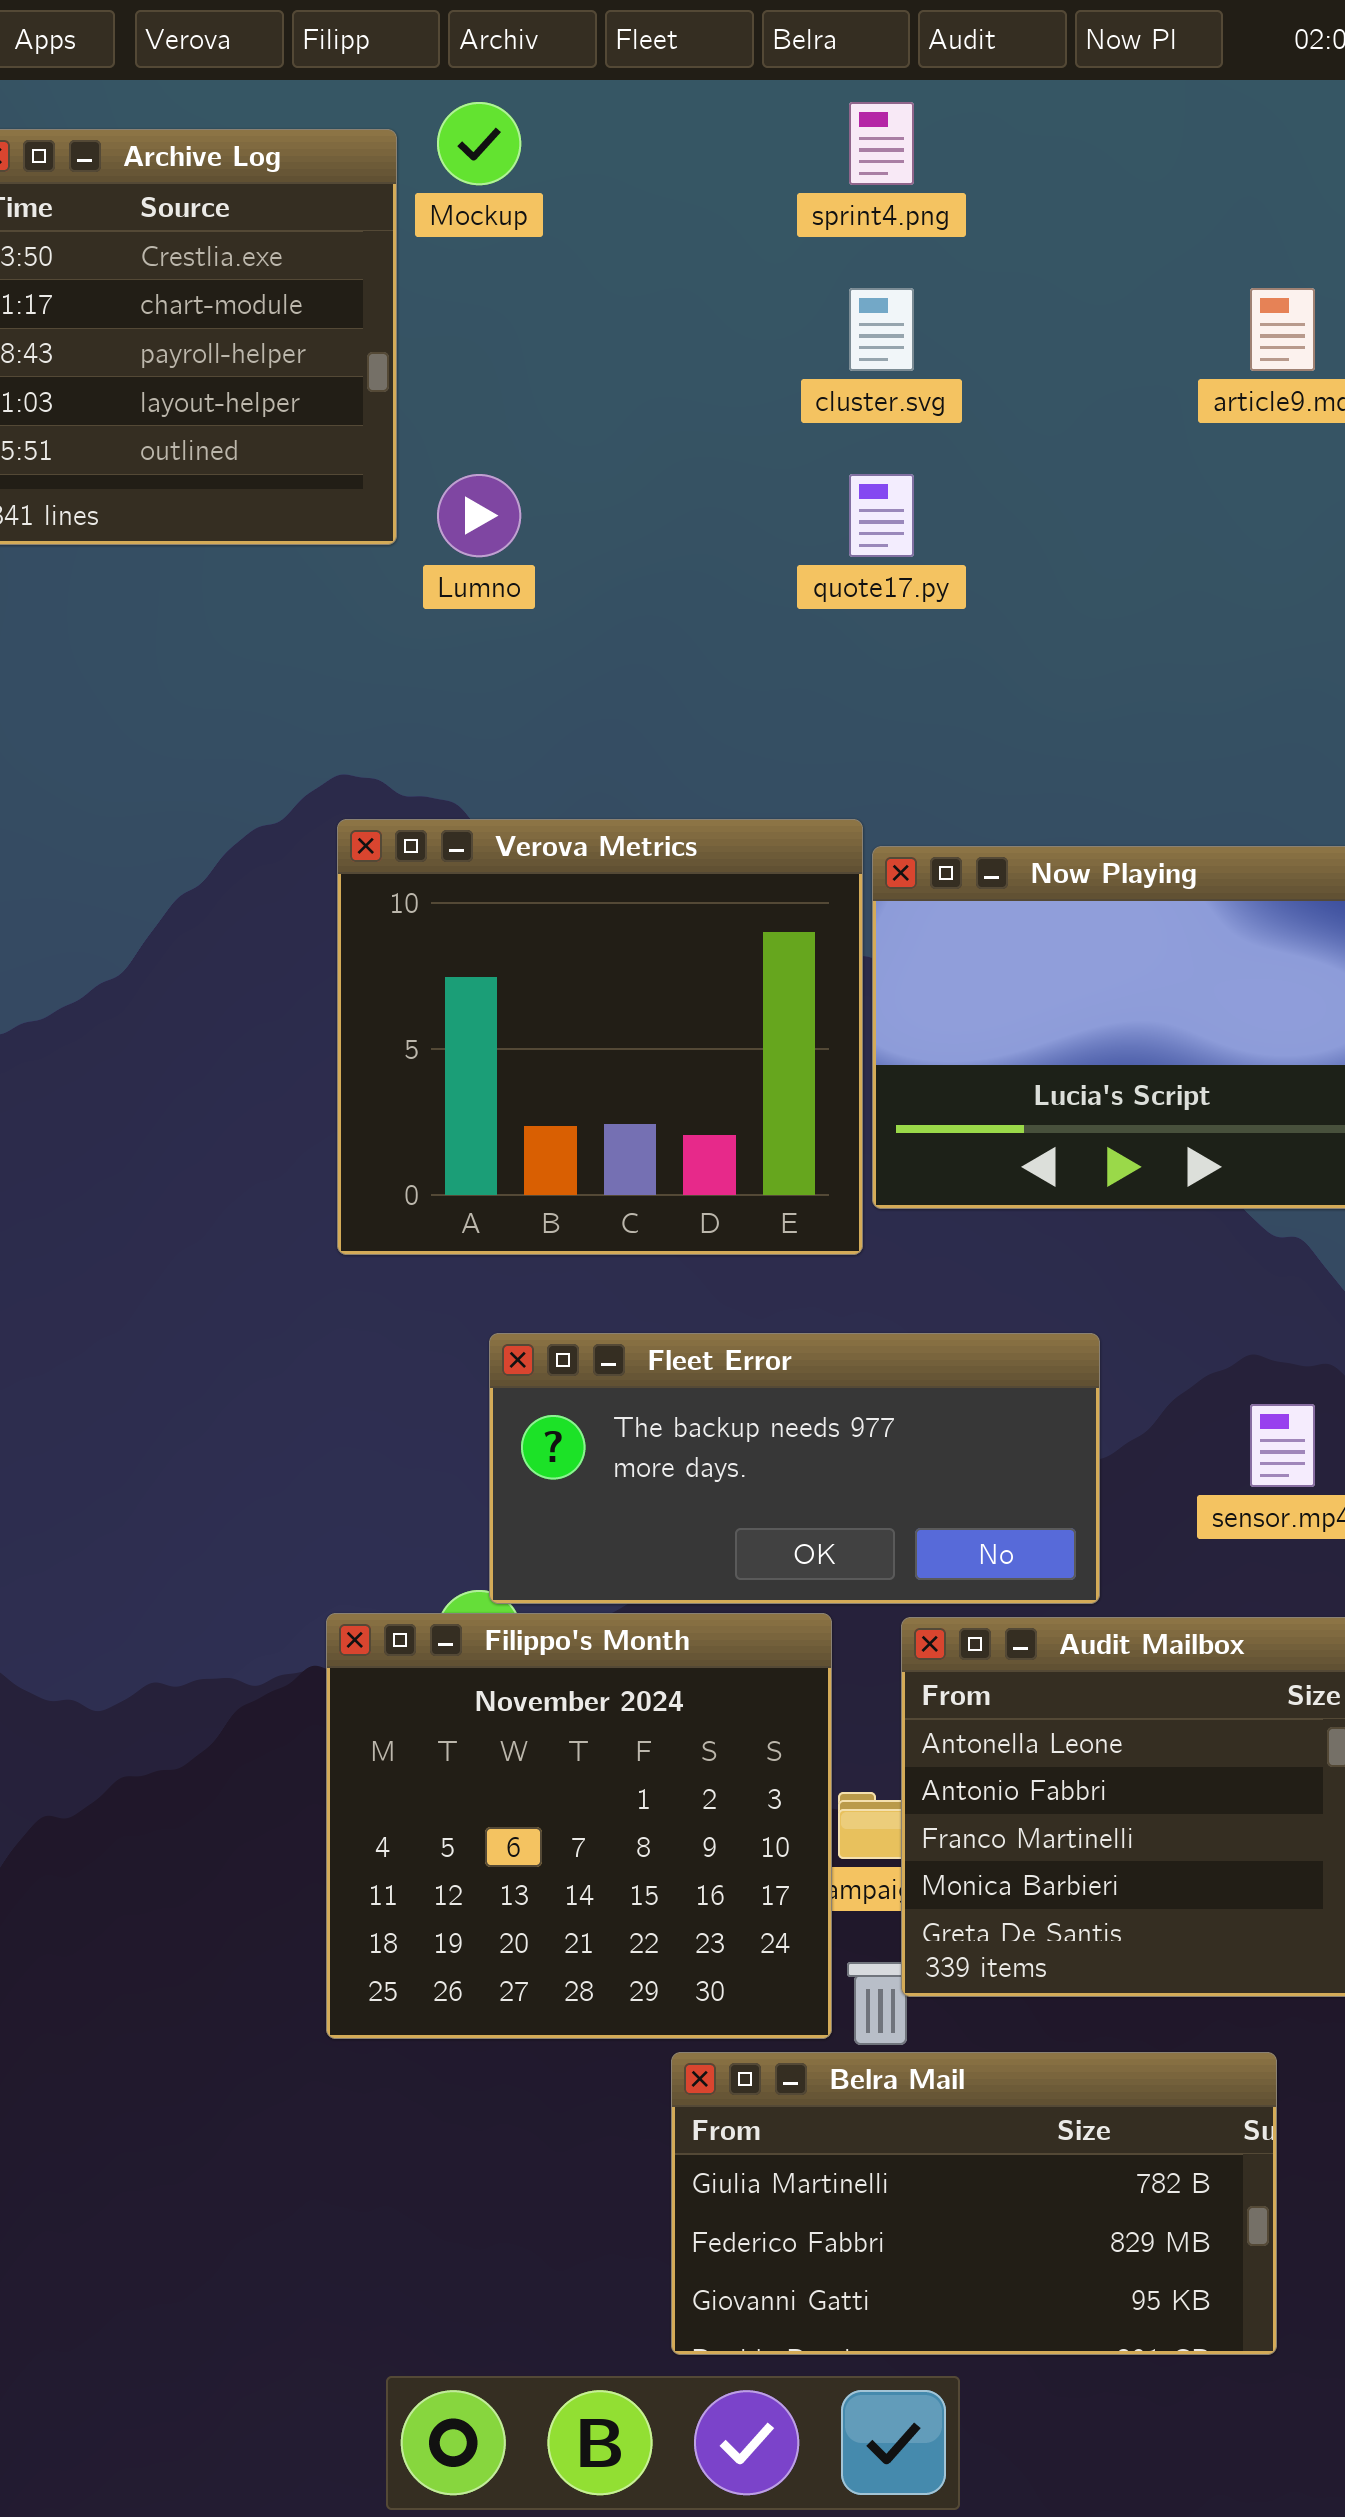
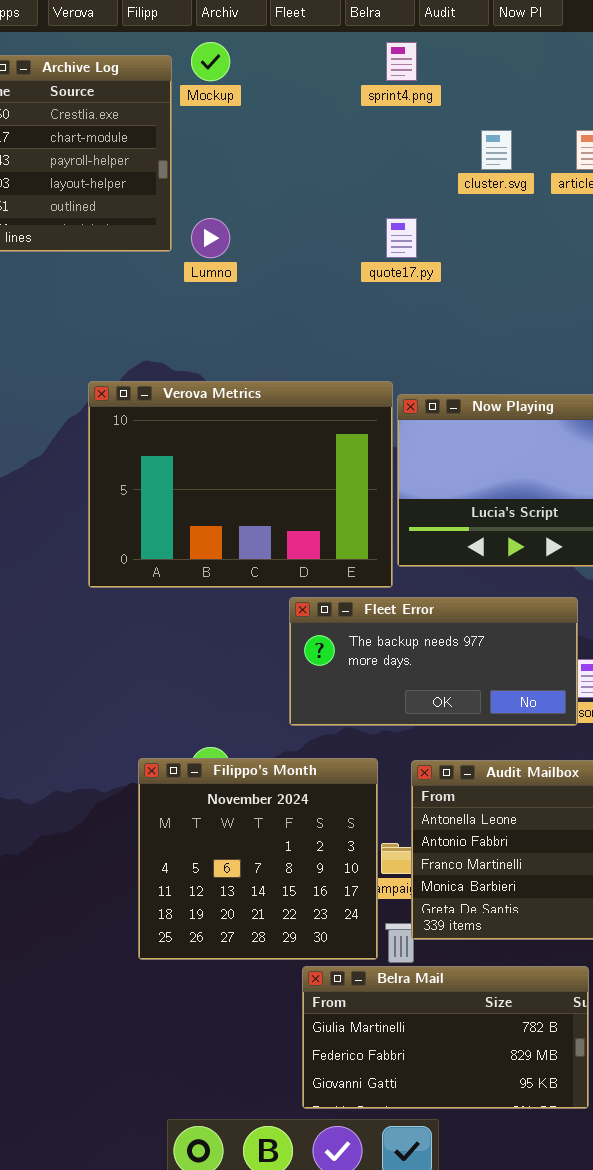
cluster.svg: [849,288,914,371] -> [481,130,512,170], moved
Verova Metrics: [337,819,863,1255] -> [88,381,393,588], resized
Fleet Error: [489,1333,1100,1604] -> [289,597,578,726], moved

